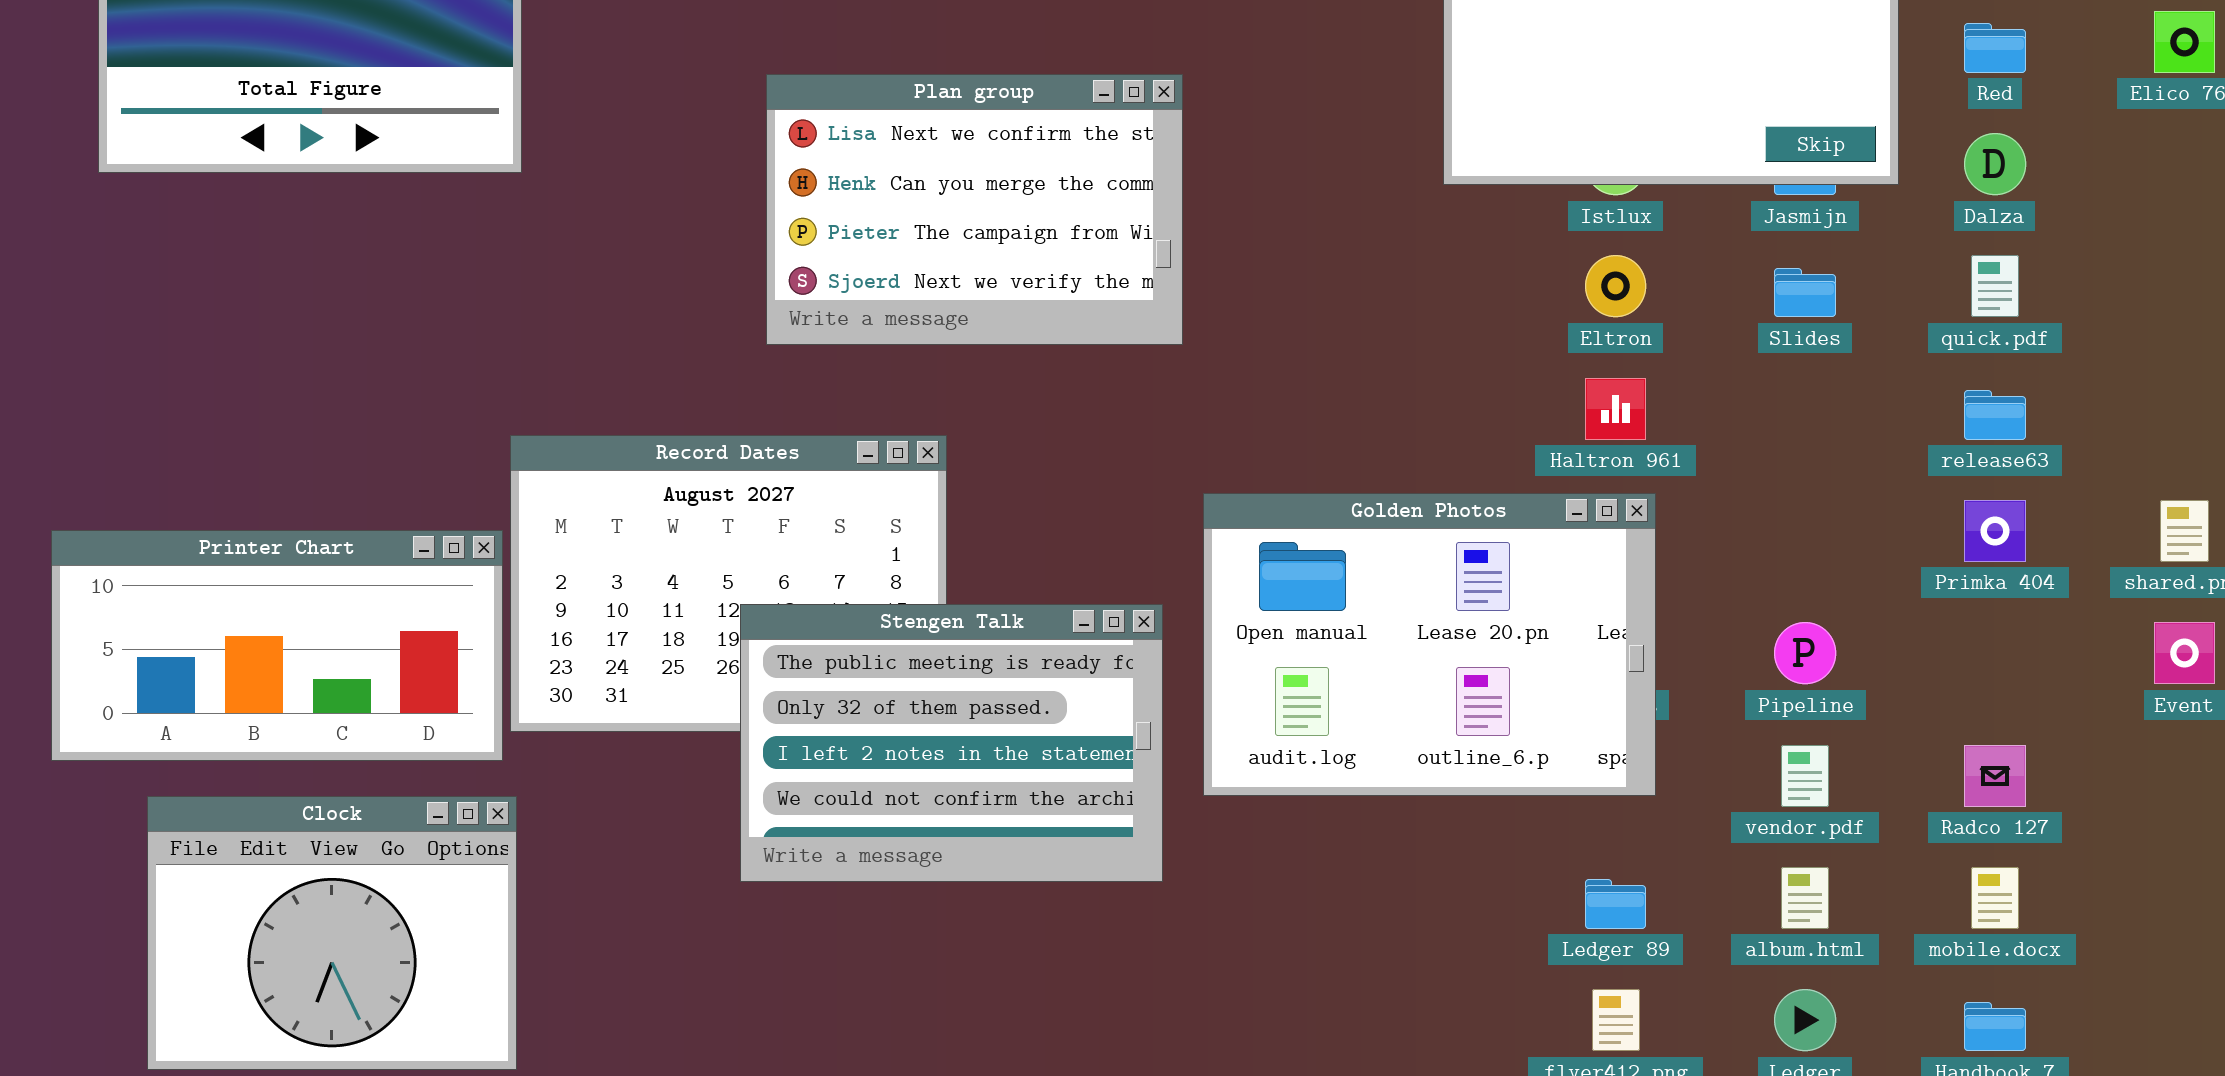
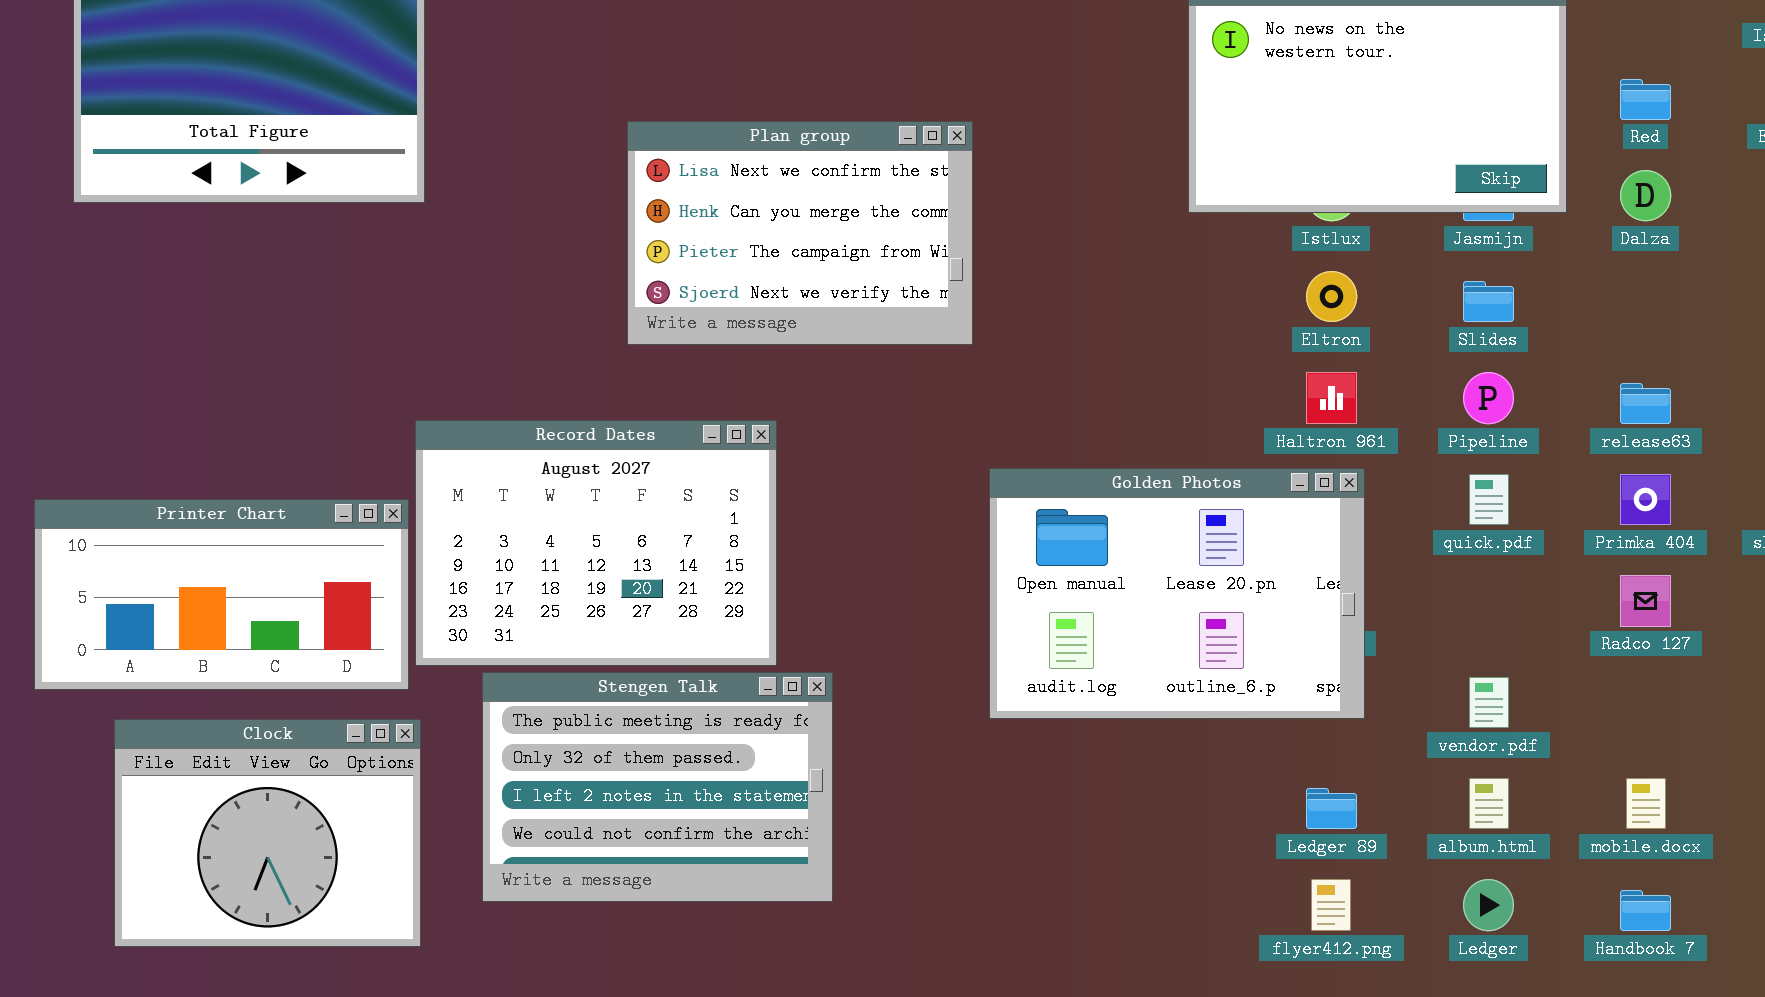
quick.pdf: [1971,255,2019,317] -> [1469,474,1509,525], moved
Stengen Talk: [740,604,1163,882] -> [482,672,833,902], moved
Pipeline: [1774,622,1836,684] -> [1463,372,1514,424], moved
Radco 127: [1964,745,2026,807] -> [1620,575,1671,627], moved

